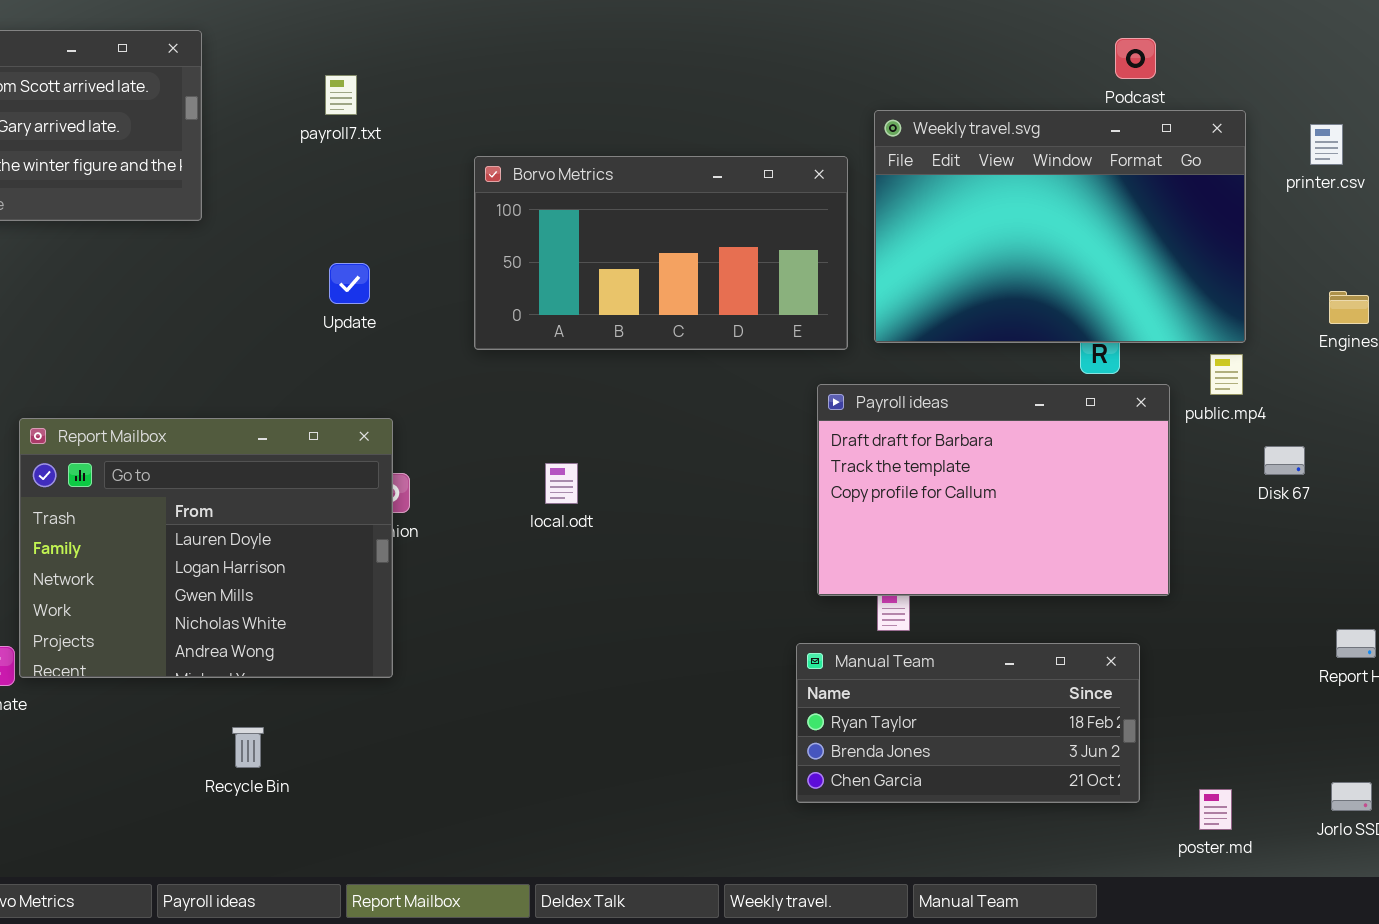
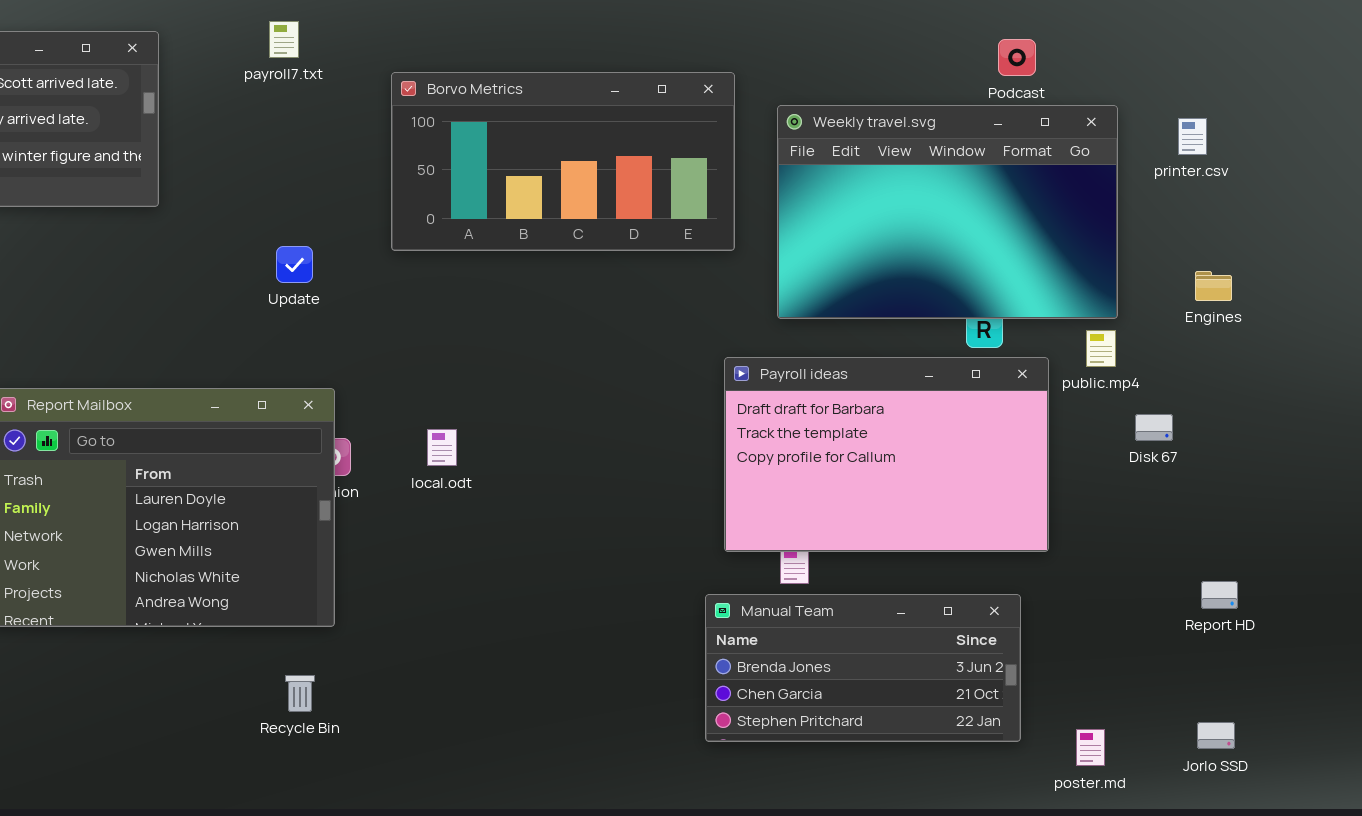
payroll7.txt: [325,75,357,115] -> [269,21,299,58], moved
Borvo Metrics: [474,156,848,350] -> [391,72,735,251], moved
local.odt: [545,463,578,504] -> [427,429,457,466], moved
Manual Team: [796,643,1140,803] -> [705,594,1021,742], scrolled down 1 row
Recycle Bin: [232,727,264,768] -> [285,675,315,712], moved

